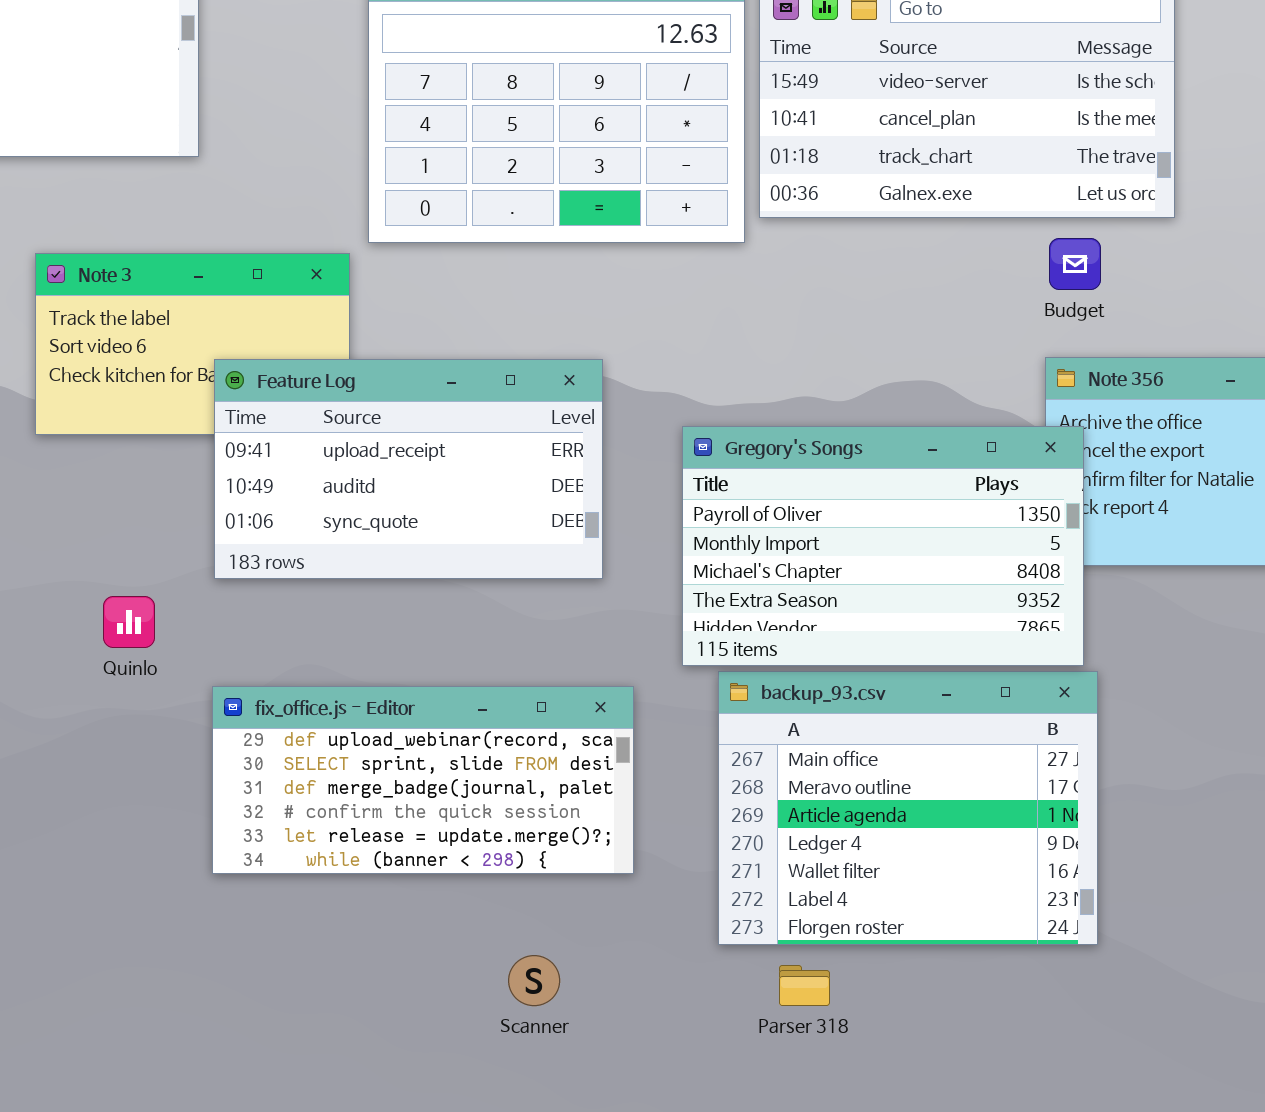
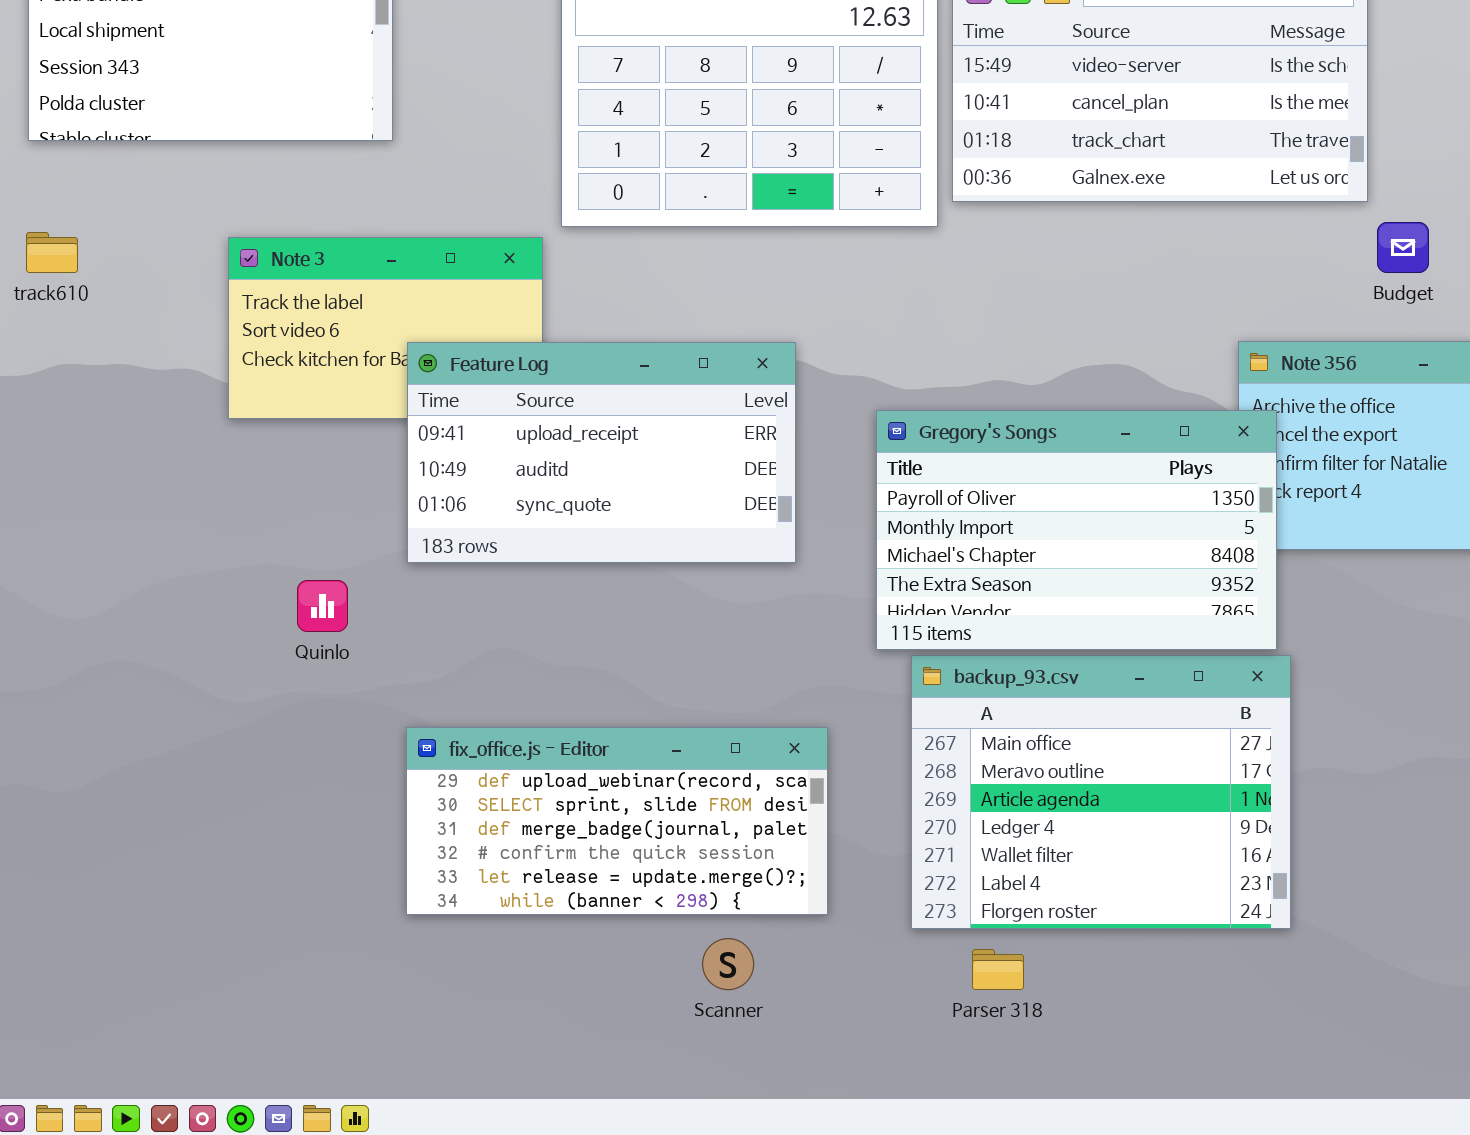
Budget: [1049,238,1101,290] -> [1377,222,1429,273], moved
fix_office.js - Editor: [212,686,634,874] -> [406,727,828,915], moved

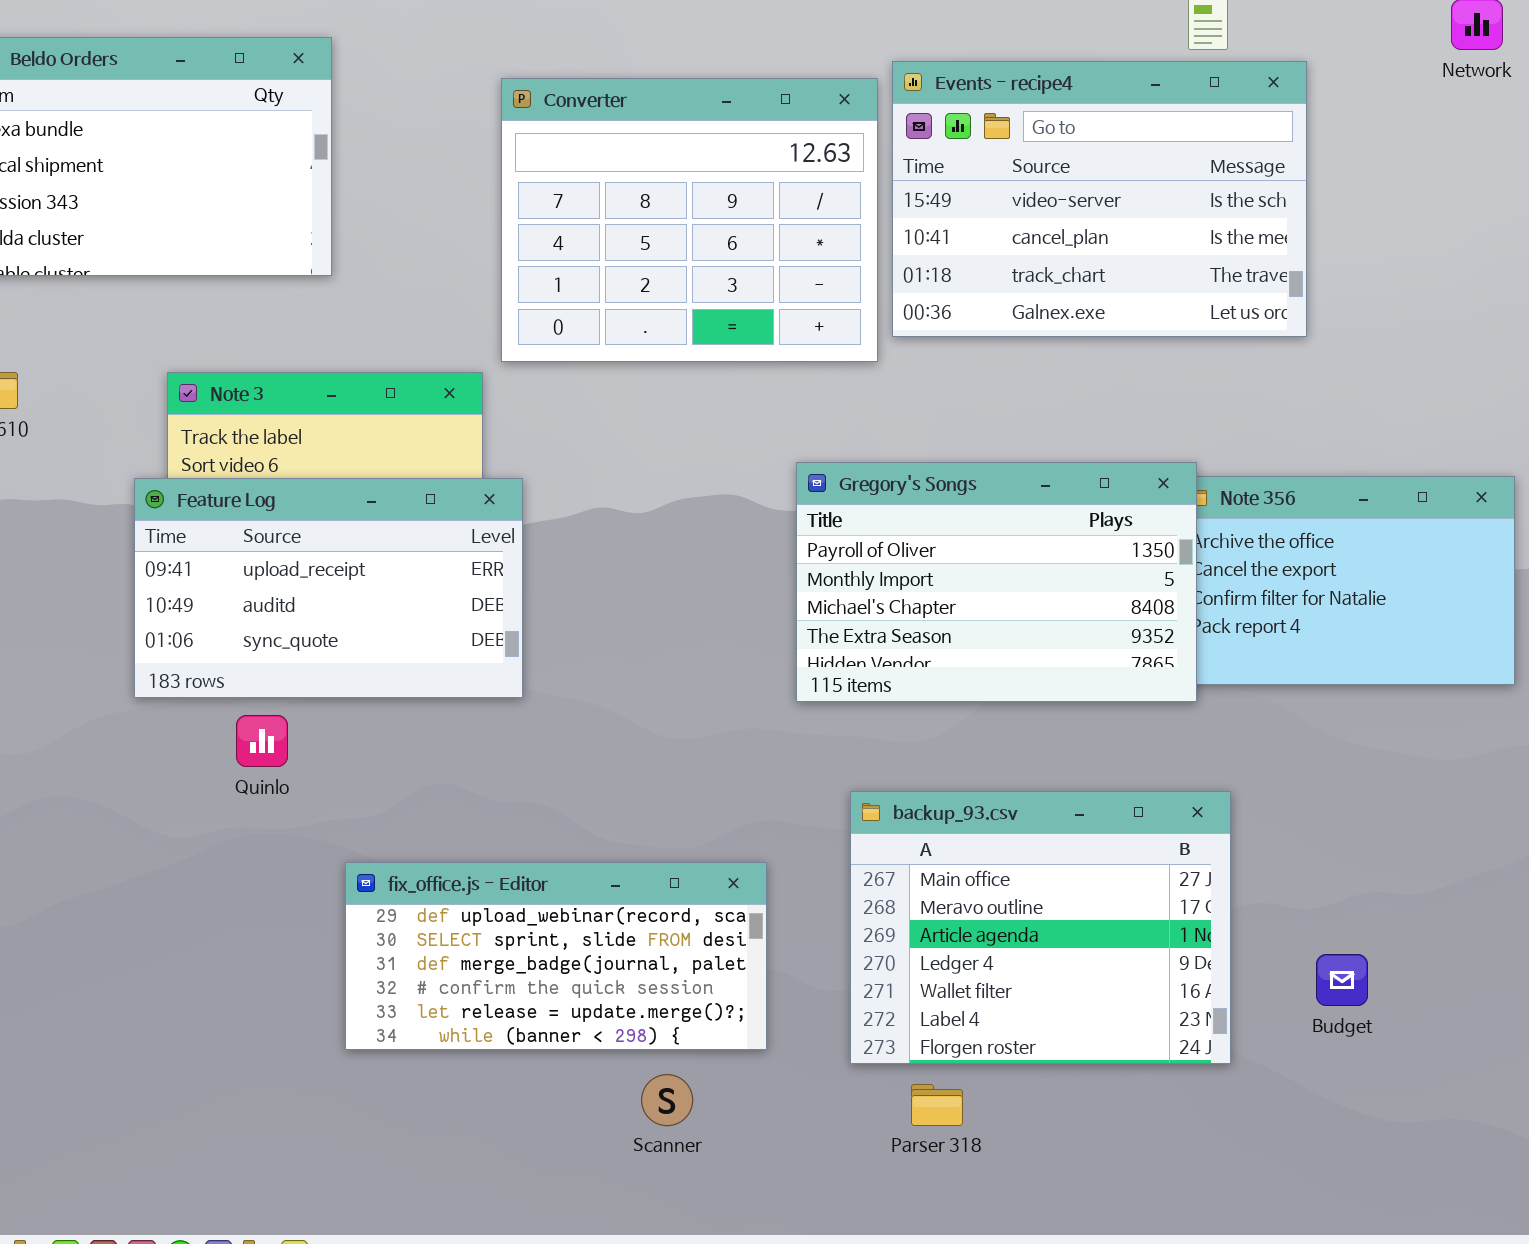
Budget: [1377,222,1429,273] -> [1316,954,1368,1006], moved
Feature Log: [407,342,796,563] -> [134,478,523,698], moved
Gregory's Songs: [876,410,1277,650] -> [796,462,1197,702], moved

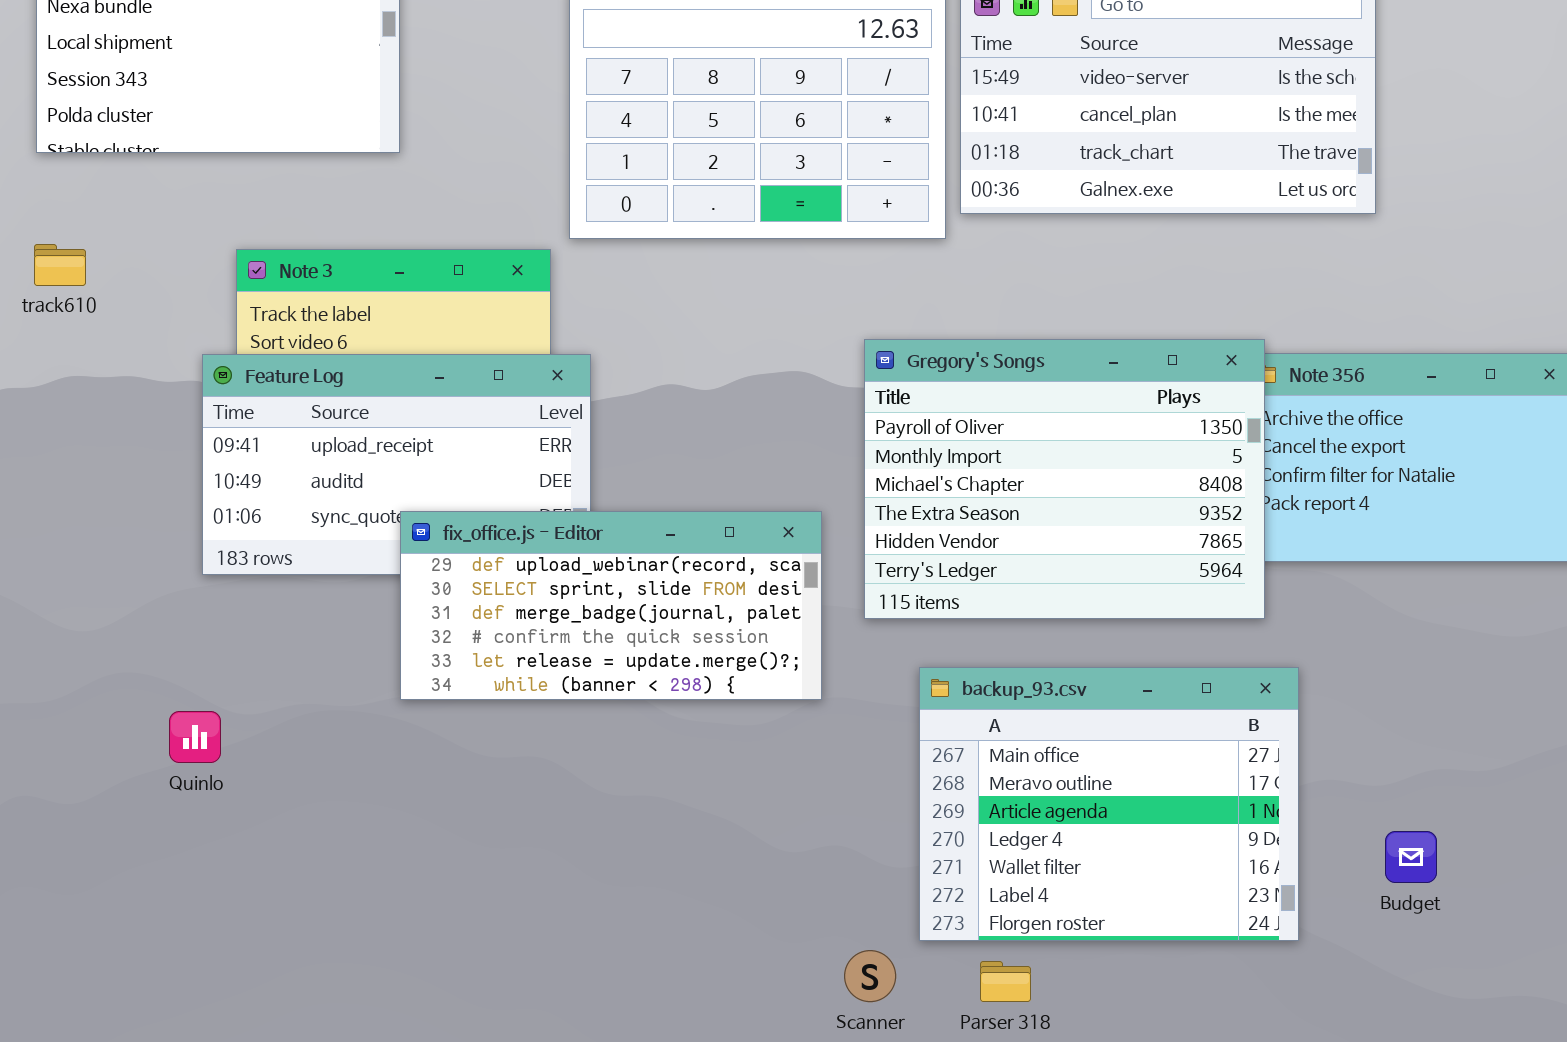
Gregory's Songs: [796,462,1197,702] -> [864,339,1265,619], resized
Quinlo: [236,715,288,767] -> [169,711,221,763], moved
fix_office.js - Editor: [345,862,767,1050] -> [400,511,822,700], moved
Scanner: [641,1074,693,1126] -> [844,950,896,1002], moved

